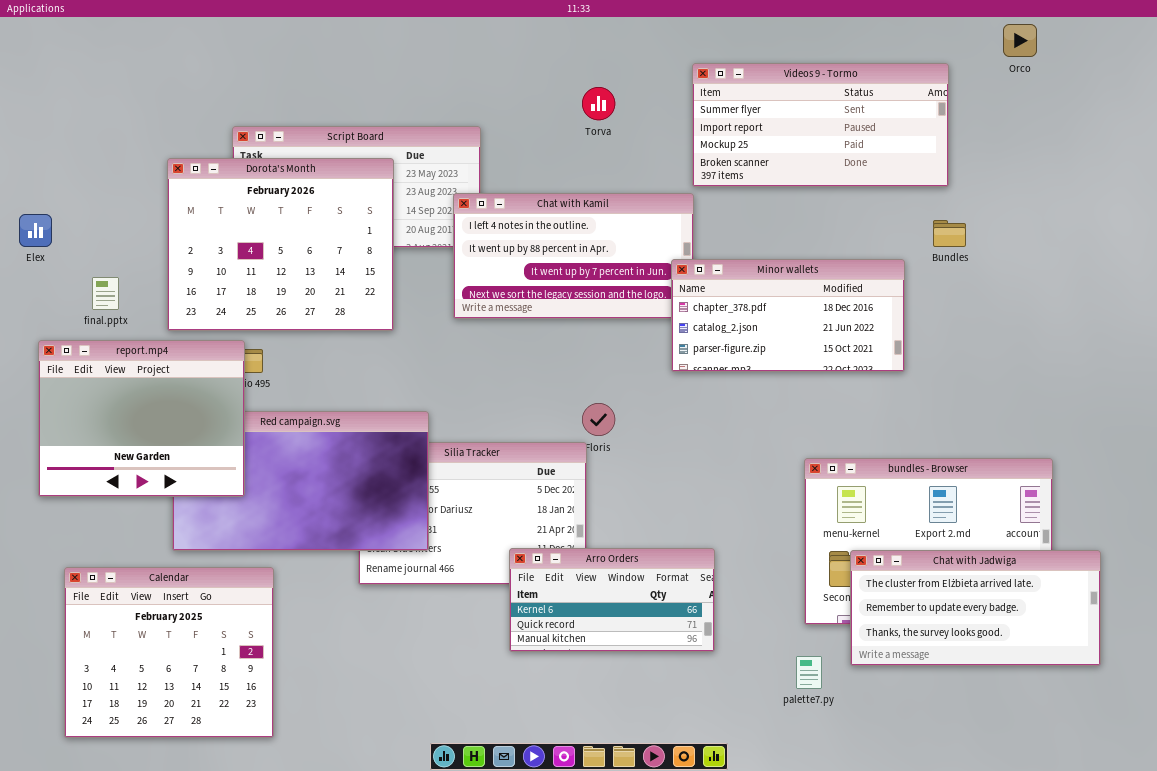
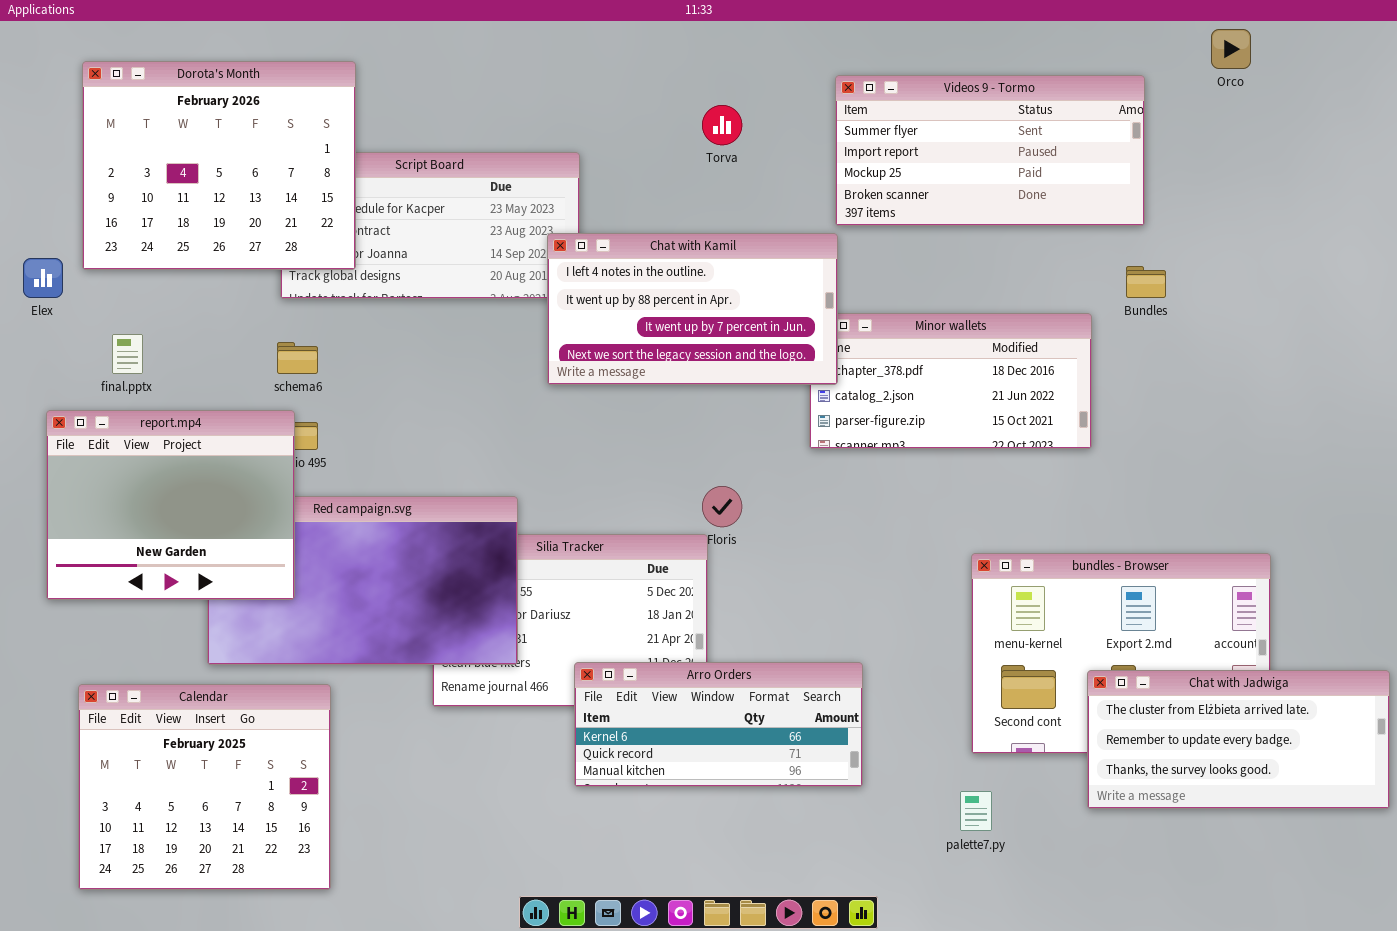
Dorota's Month: [167,158,394,331] -> [82,61,356,270], moved
Chat with Kamil: [453,193,694,319] -> [547,233,838,385], raised
Arro Orders: [509,548,715,652] -> [574,662,863,787], resized
Chat with Jadwiga: [850,550,1101,666] -> [1087,670,1390,809], moved

